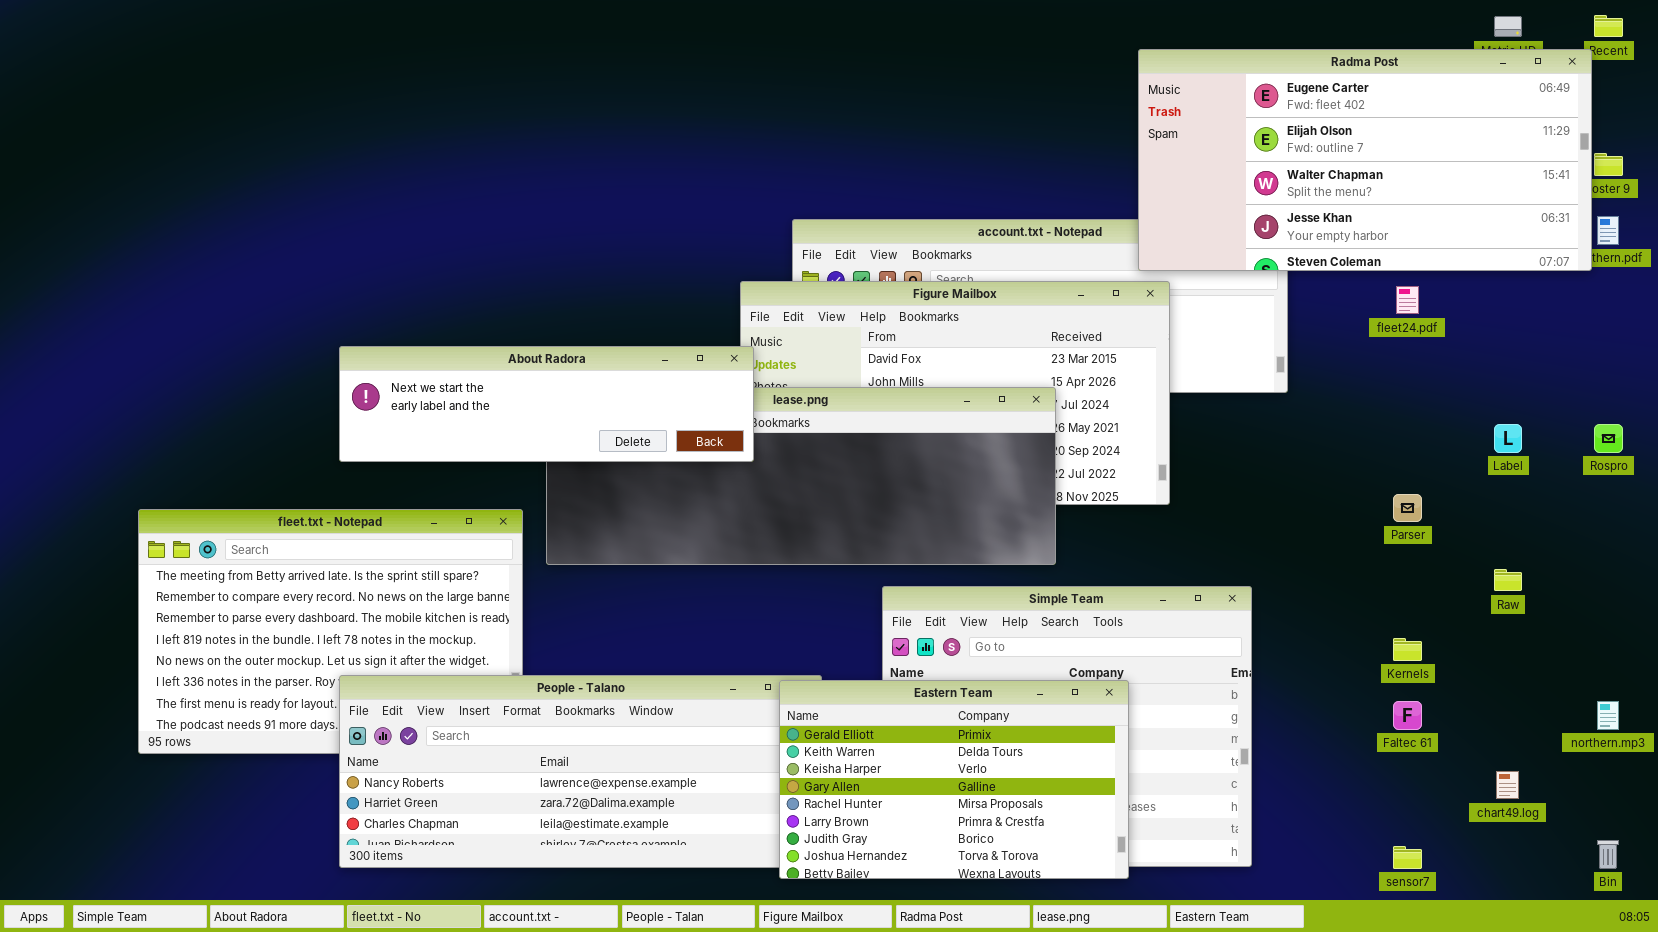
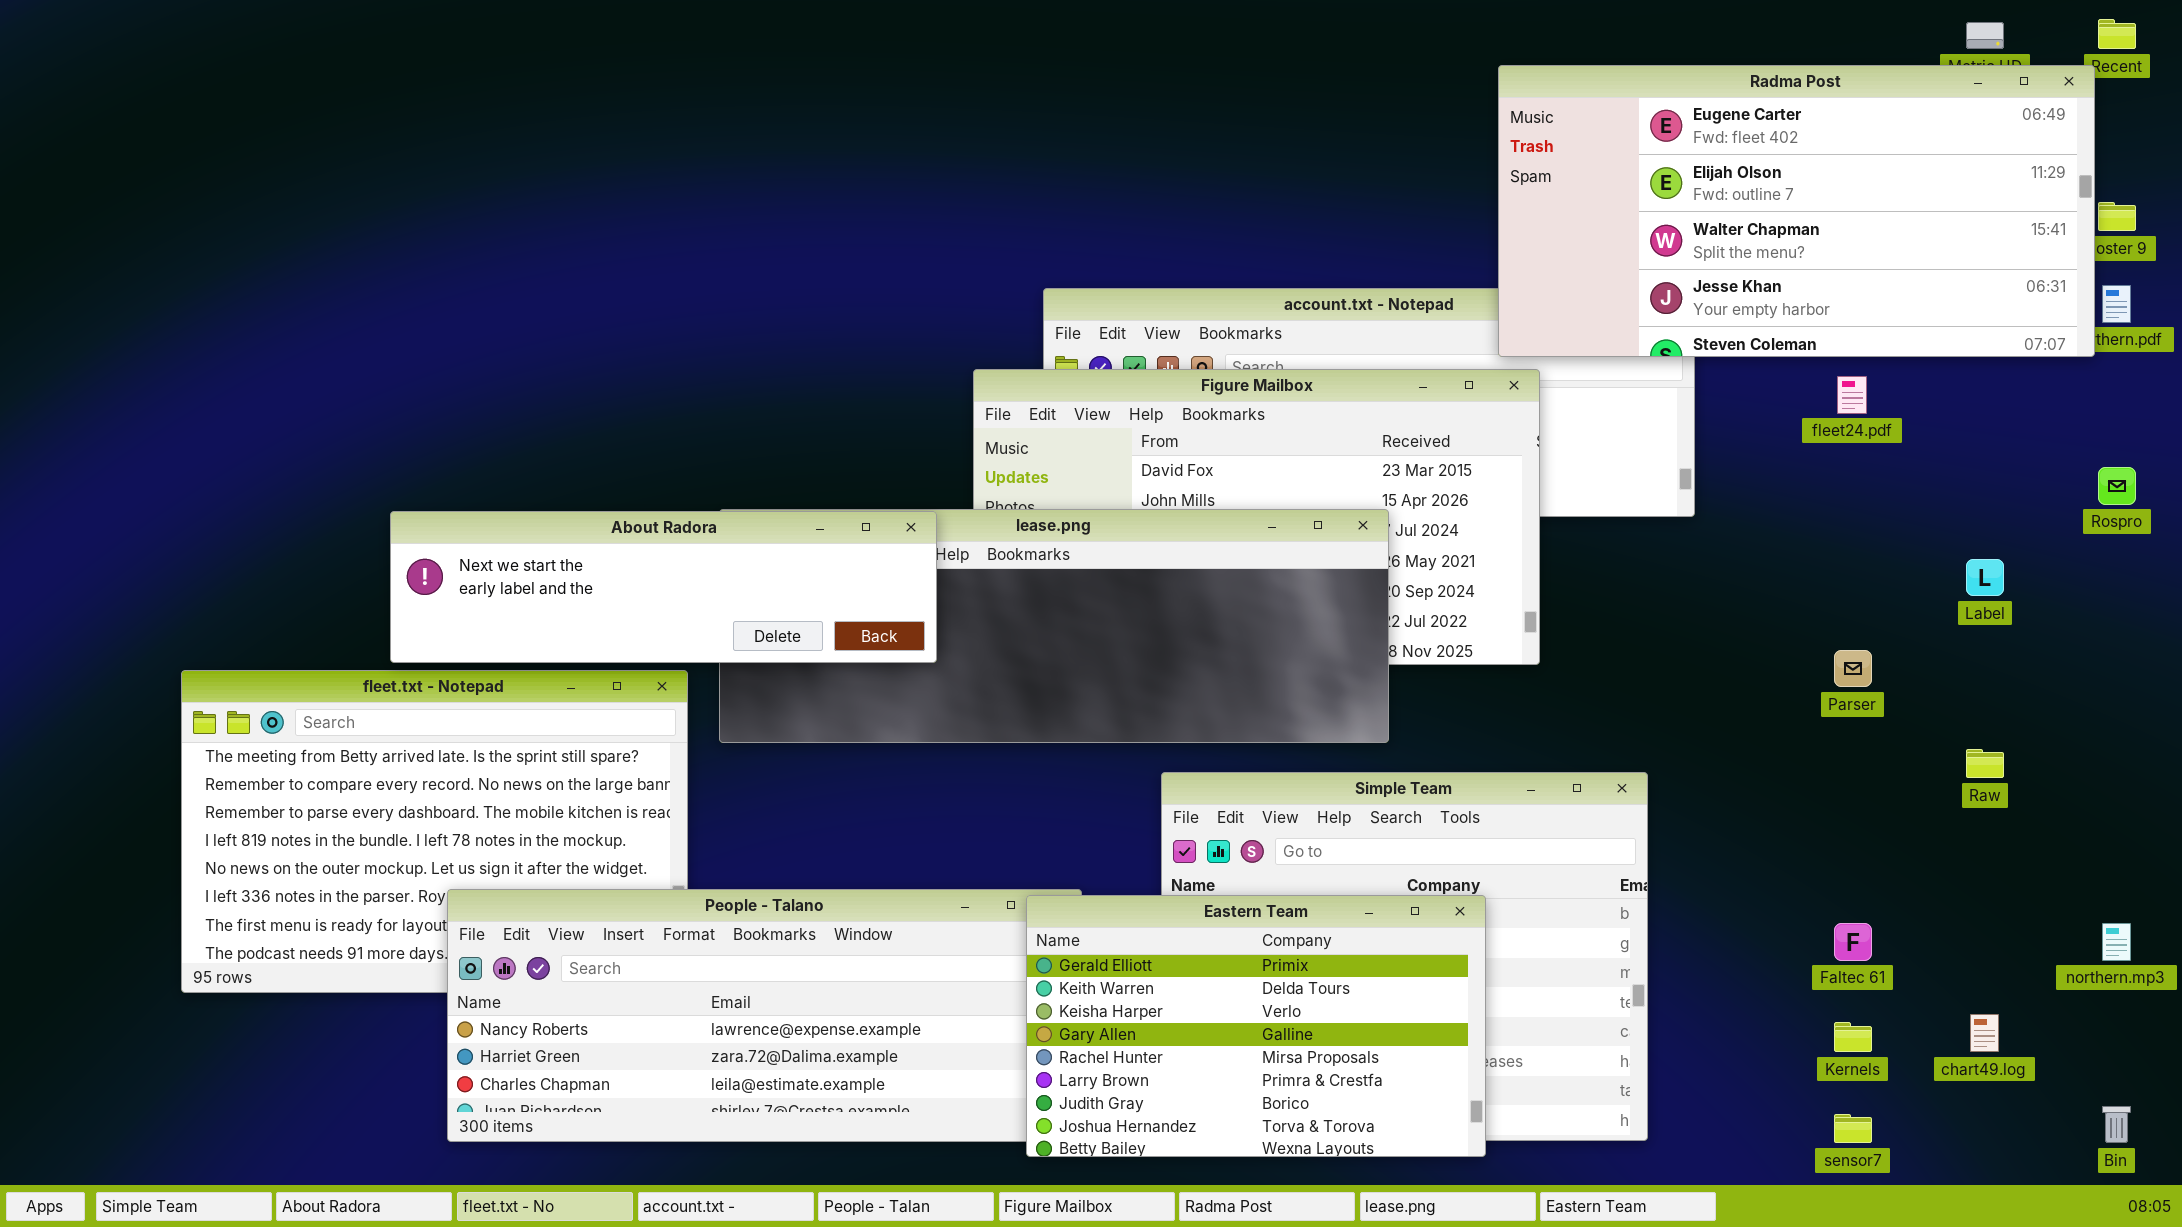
About Radora: [339,346,754,462] -> [390,511,937,663], moved
Rospro: [1594,424,1623,453] -> [2098,467,2136,505], moved
Kernels: [1393,638,1422,661] -> [1834,1022,1872,1052], moved

